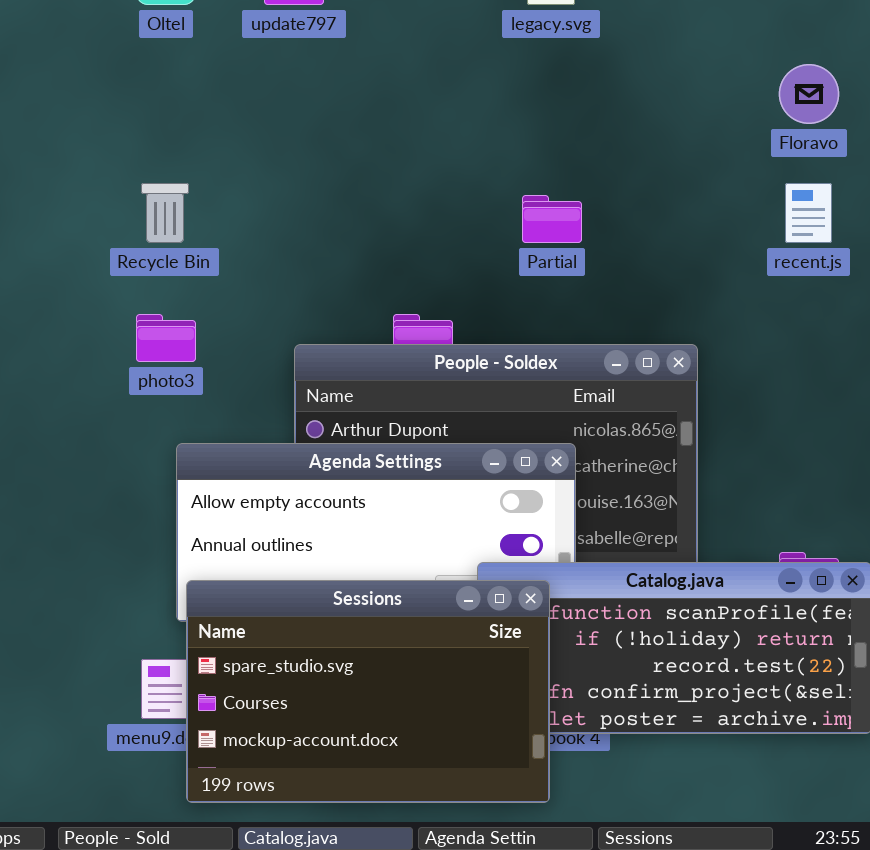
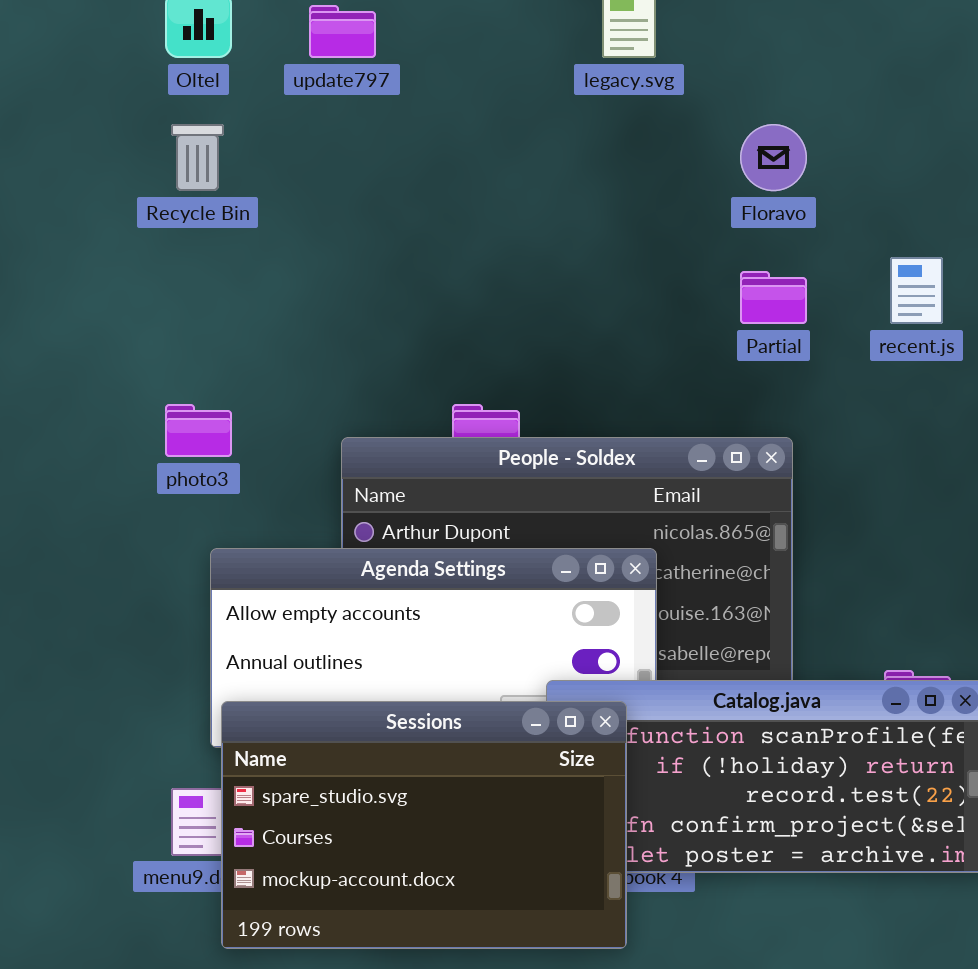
Floravo: [779,64,839,124] -> [740,124,807,191], moved
Recycle Bin: [141,183,189,243] -> [171,124,224,191], moved
Partial: [522,195,582,243] -> [740,271,807,324], moved

